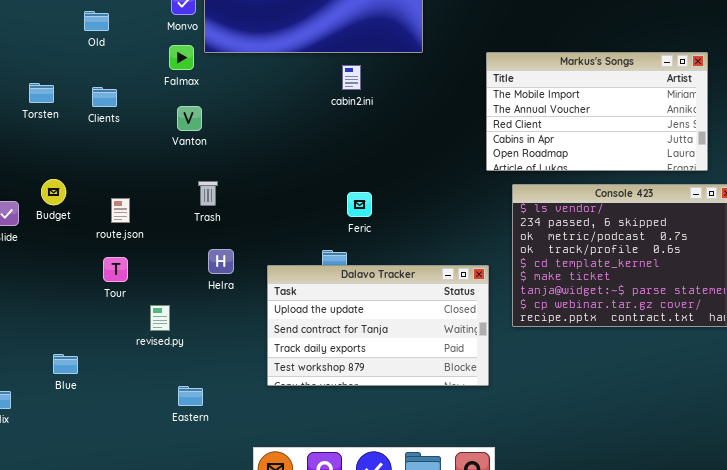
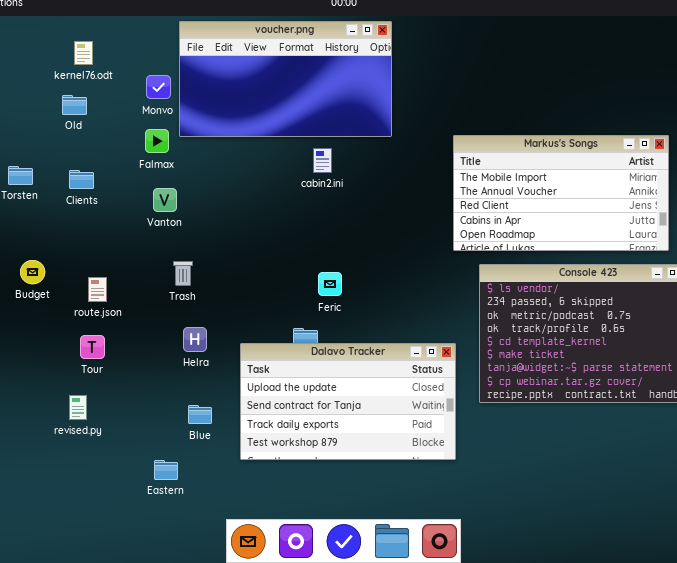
revised.py: [150,305,170,331] -> [69,395,87,420], moved
Blue: [53,354,78,374] -> [188,405,212,424], moved

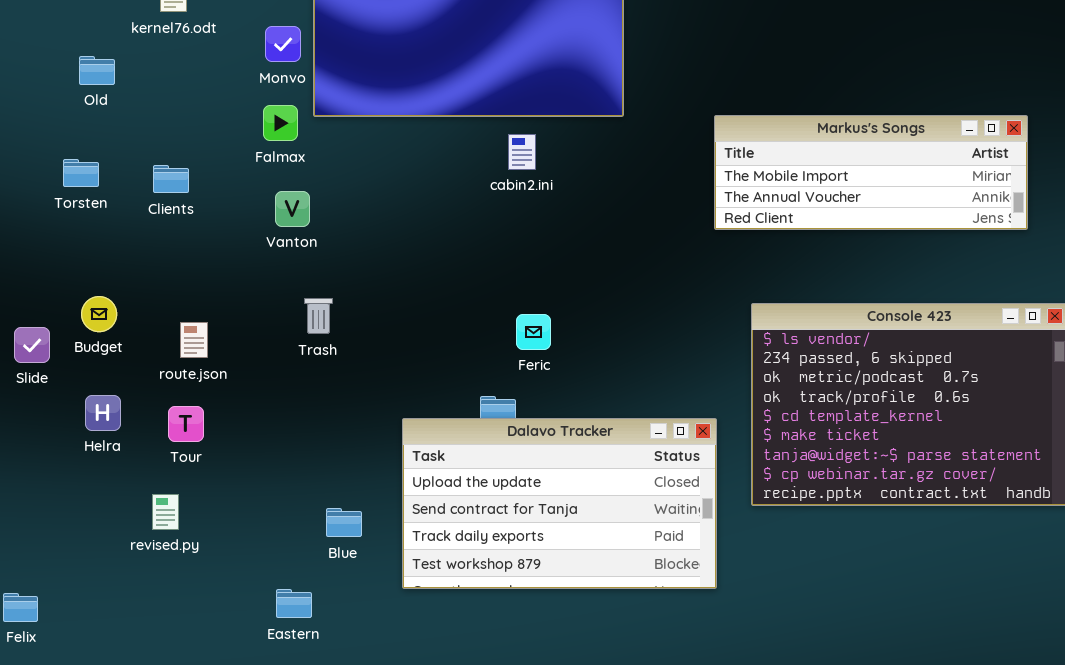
Old: [62,95,87,115] -> [79,56,115,85], moved
Markus's Songs: [453,135,669,251] -> [714,115,1028,230], resized
Helra: [183,327,207,352] -> [85,395,121,431], moved

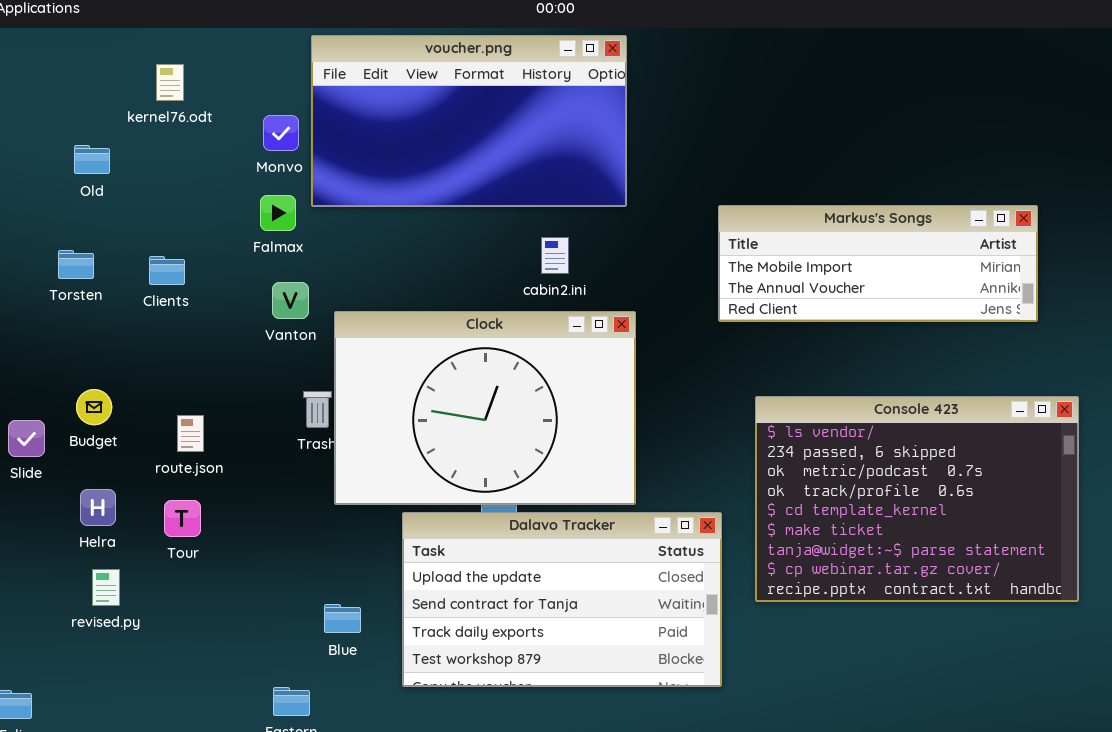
cabin2.ini: [508,134,536,170] -> [541,237,569,274], moved
Clock: none -> [334,311,636,505], opened
revised.py: [152,494,179,530] -> [92,569,120,606], moved

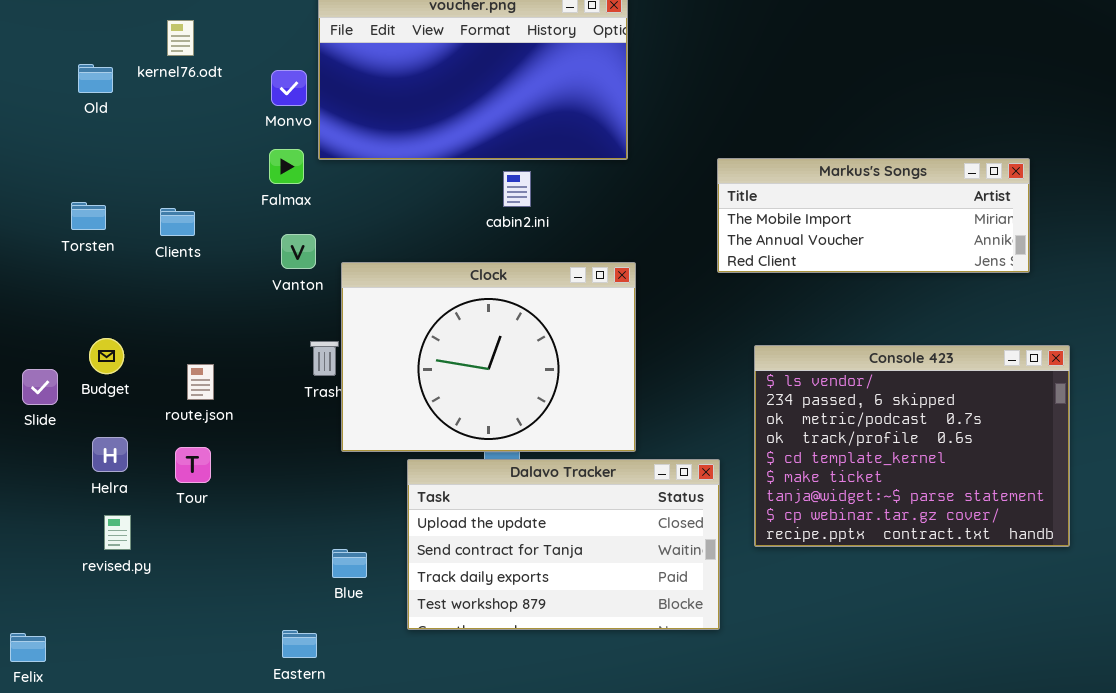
Old: [74,145,110,174] -> [78,64,113,93], moved
cabin2.ini: [541,237,569,274] -> [503,171,531,207], moved

